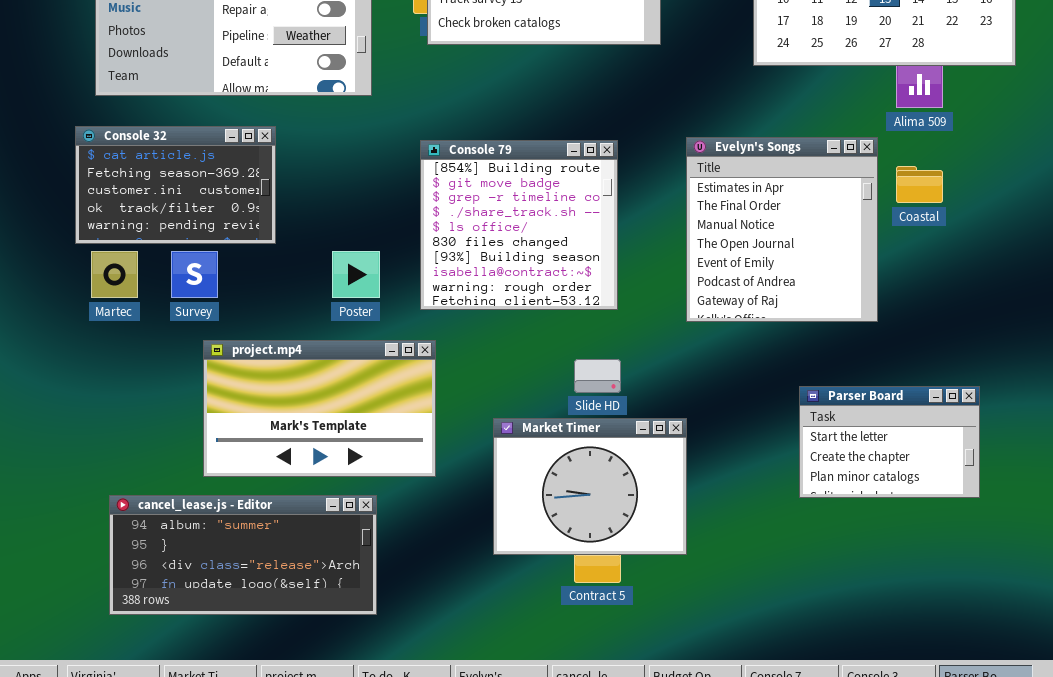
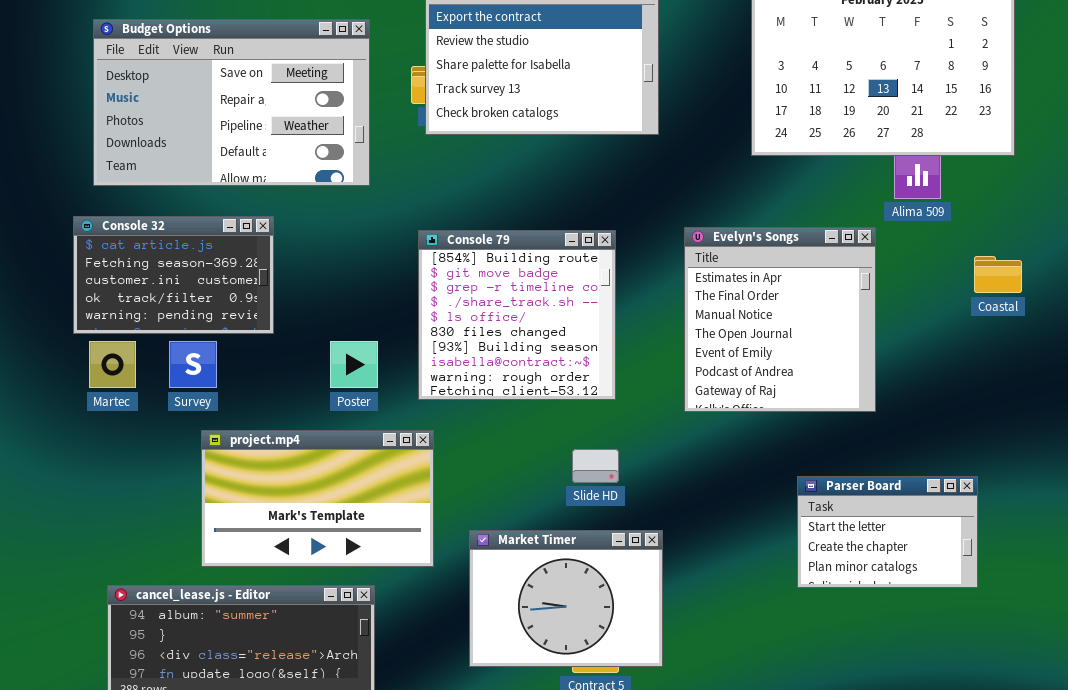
Coastal: [896,166,943,203] -> [974,256,1022,293], moved
Market Timer: [493,418,687,555] -> [469,530,663,667], moved

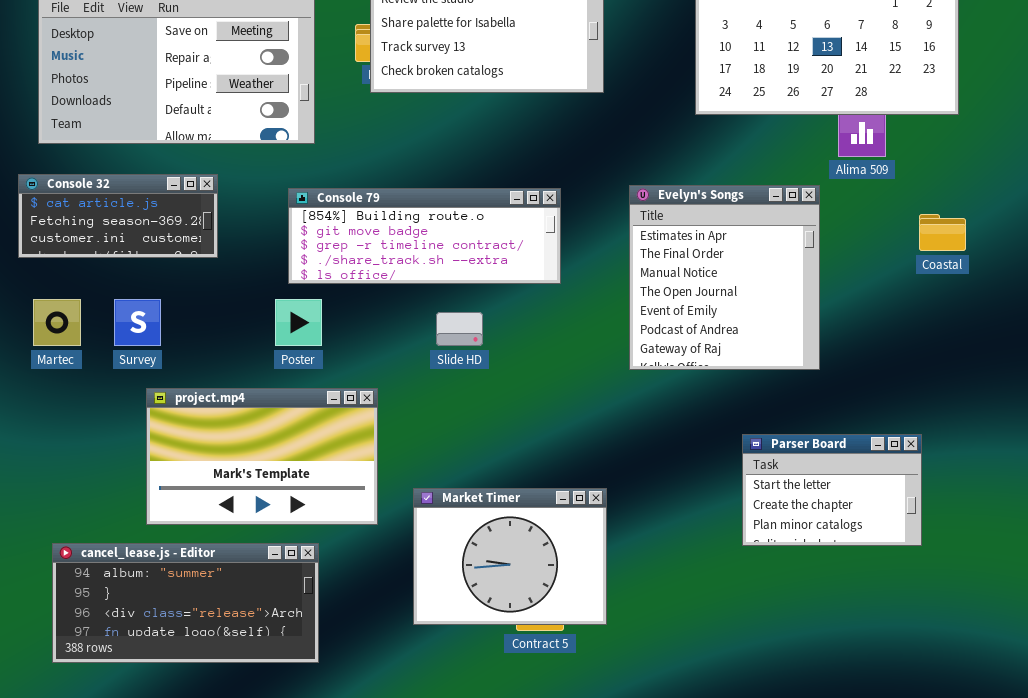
Console 32: [73,216,274,334] -> [18,174,218,258], resized
Console 79: [418,230,616,400] -> [288,188,561,284], resized
Slide HD: [572,449,619,483] -> [436,312,483,346], moved

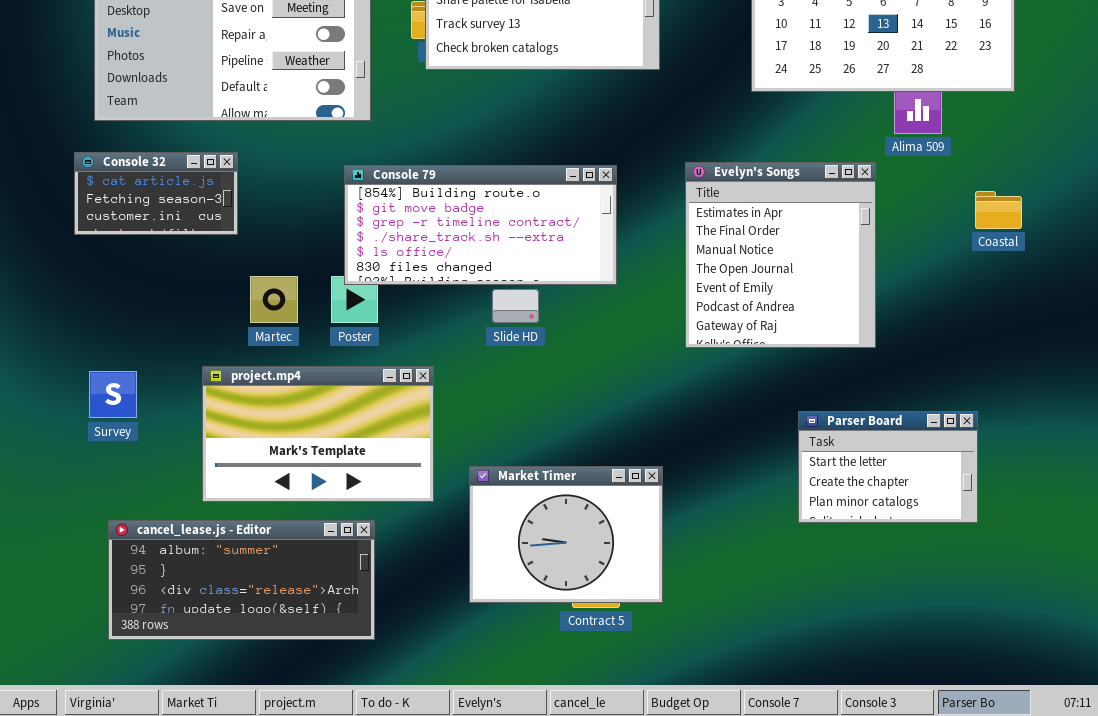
Console 32: [18,174,218,258] -> [74,152,238,235], resized
Console 79: [288,188,561,284] -> [344,165,617,285], resized
Martec: [33,299,81,346] -> [250,276,298,323], moved
Survey: [114,299,161,346] -> [89,371,137,418], moved

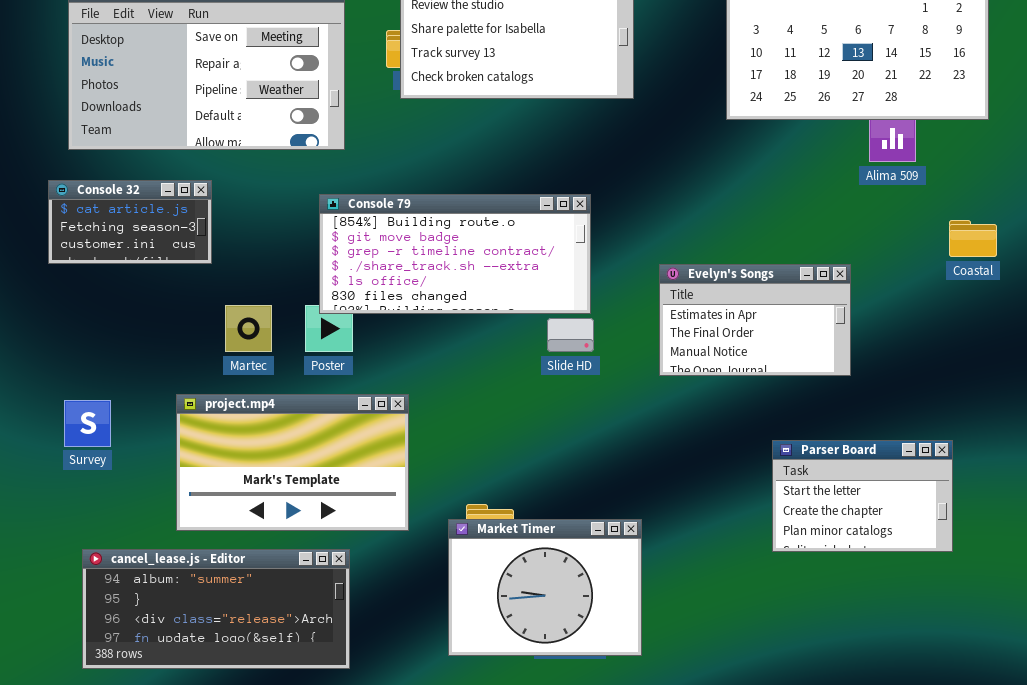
Evelyn's Songs: [685,162,876,348] -> [659,264,851,376], resized
Slide HD: [492,289,539,323] -> [547,318,594,352], moved
Market Timer: [469,466,663,603] -> [448,519,642,656], moved

